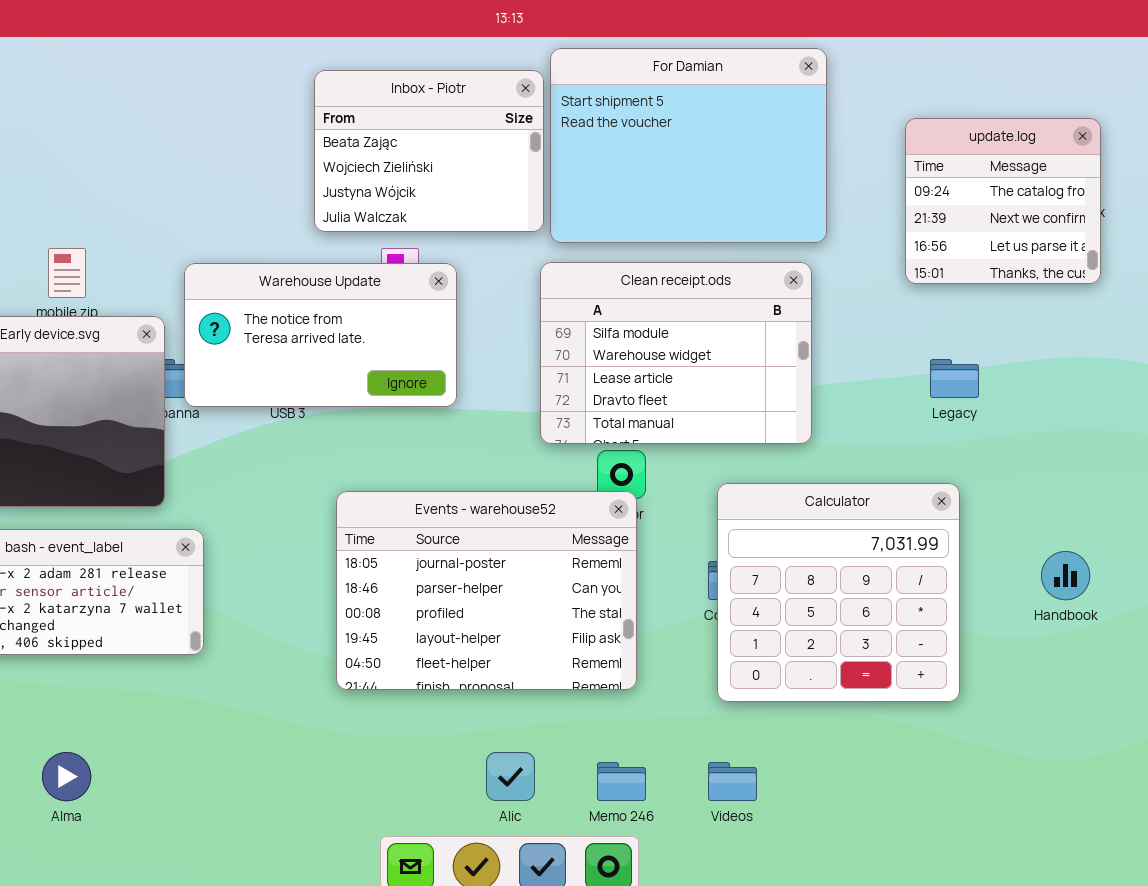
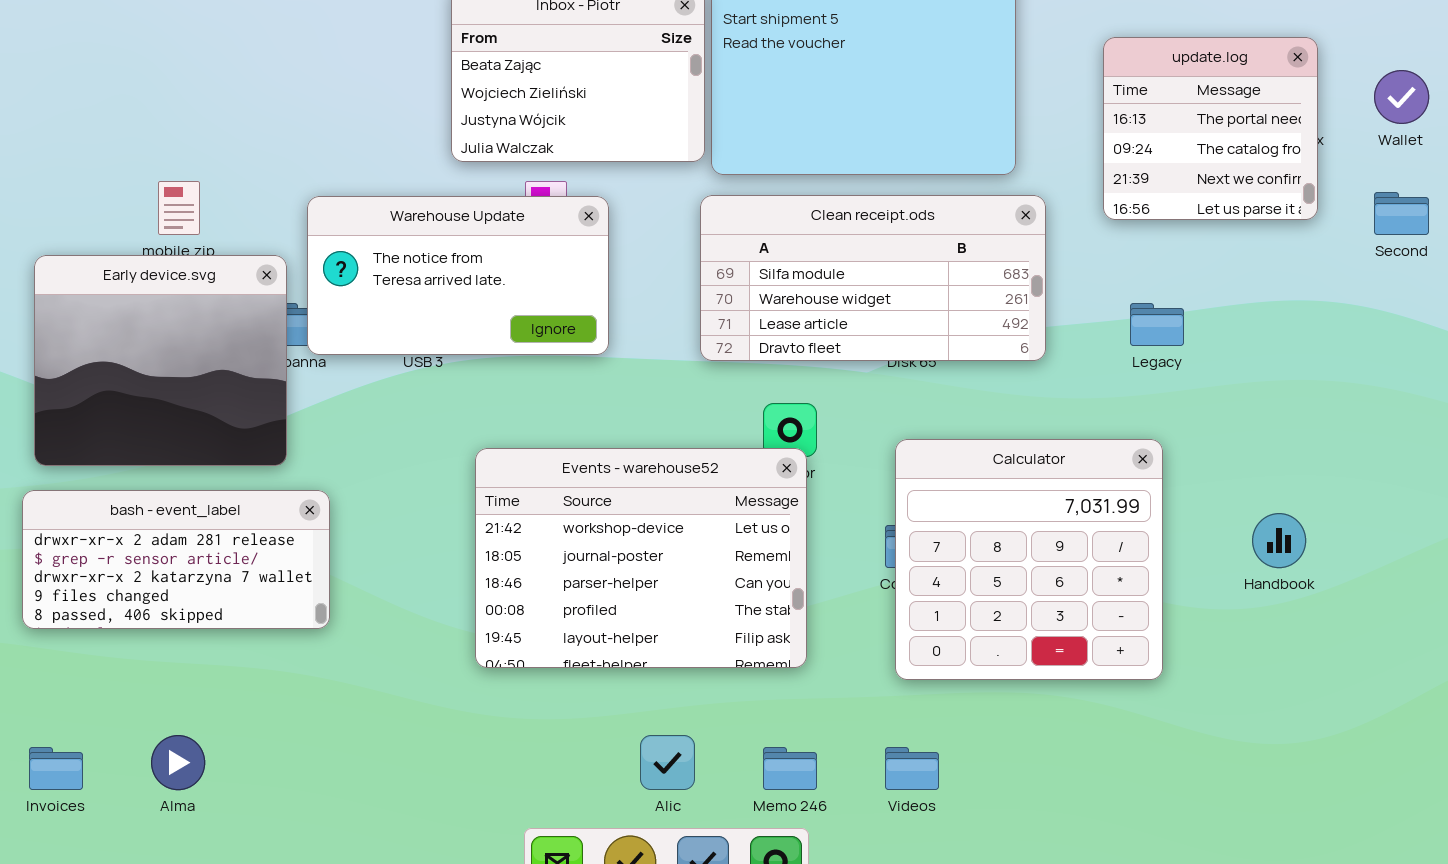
update.log: [905,118,1101,284] -> [1103,37,1318,220], scrolled up 1 row
Clean receipt.ods: [540,262,812,444] -> [700,195,1046,361], resized
Events - warehouse52: [336,491,637,690] -> [475,448,807,668], scrolled up 1 row

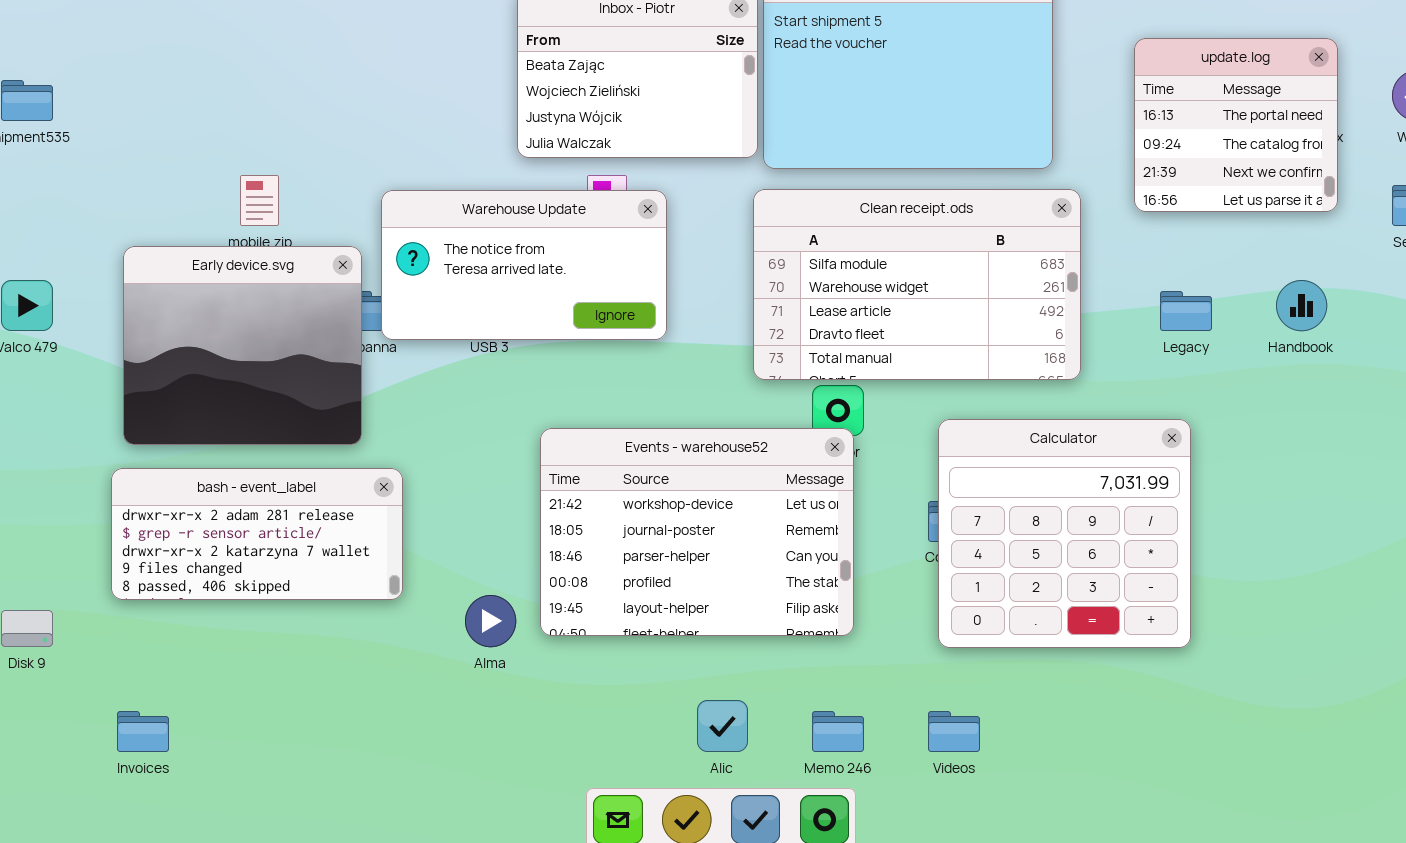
Clean receipt.ods: [700,195,1046,361] -> [753,189,1081,380], resized
Handbook: [1252,513,1306,568] -> [1276,280,1327,331], moved
Alma: [151,735,205,790] -> [465,595,516,647], moved

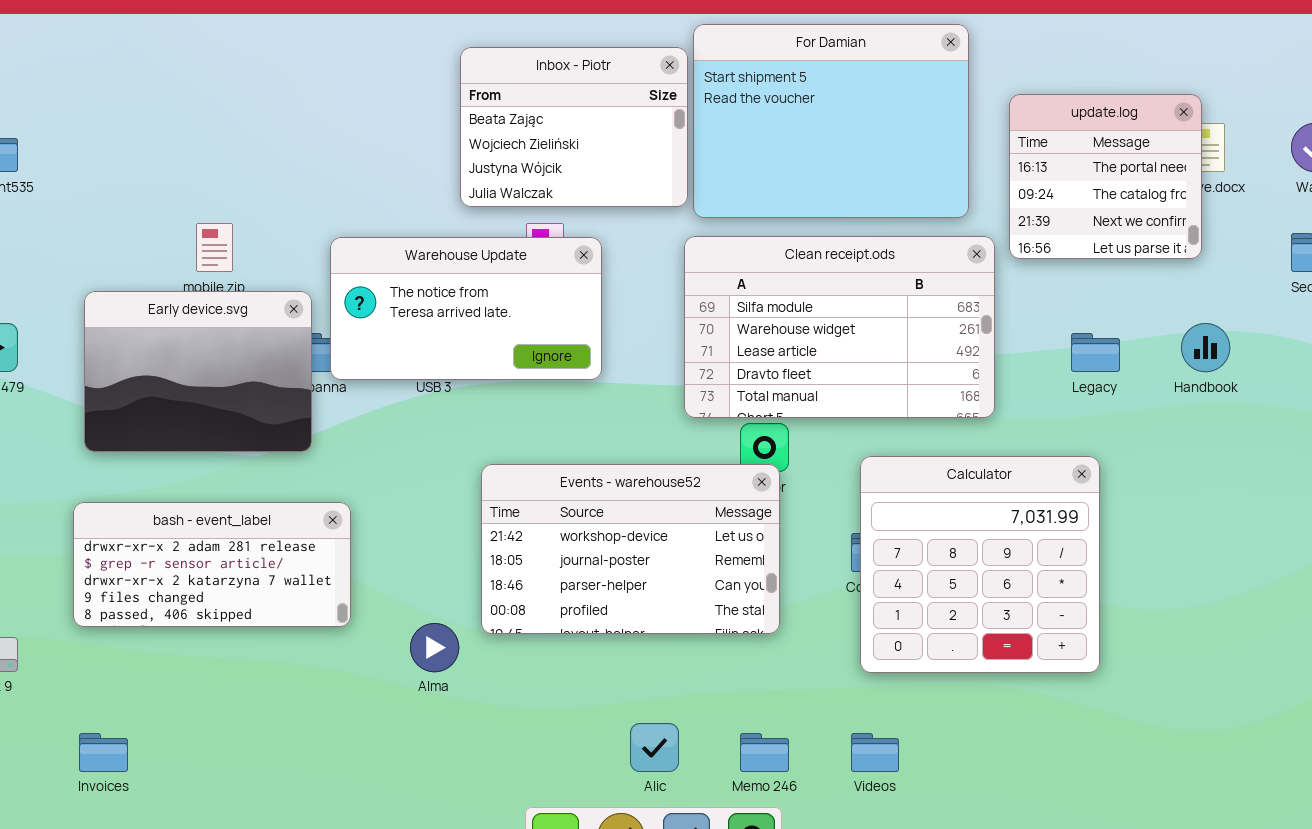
update.log: [1134,38,1338,212] -> [1009,94,1202,259], moved
Early device.svg: [123,246,362,445] -> [84,291,312,452], resized
Events - warehouse52: [540,428,854,636] -> [481,464,780,634], resized

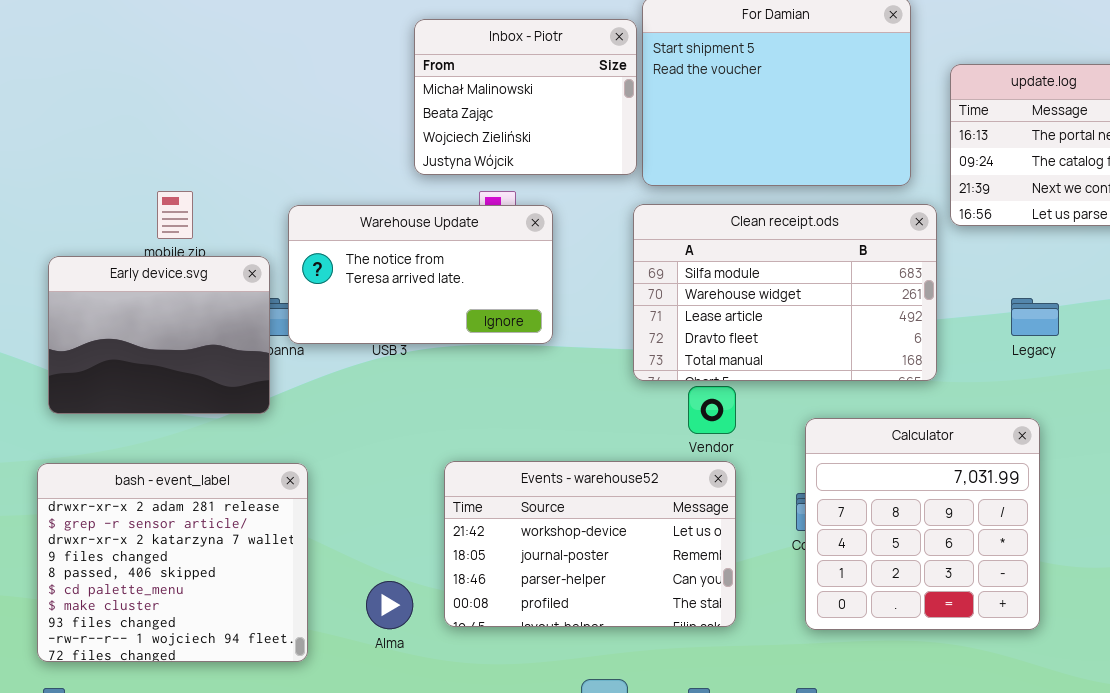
Inbox - Piotr: [460,47,688,207] -> [414,19,637,175], scrolled up 1 row
Events - warehouse52: [481,464,780,634] -> [444,461,736,627], moved
bash - event_label: [73,502,351,627] -> [37,463,308,662], resized

